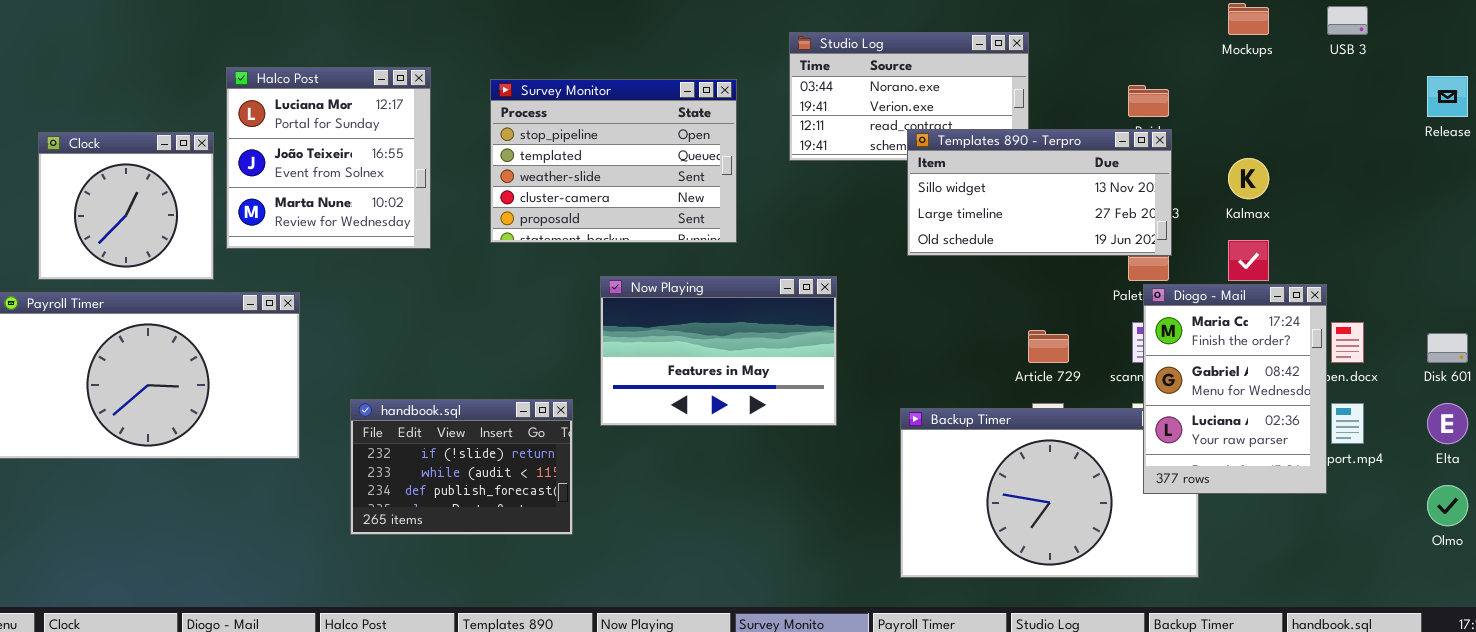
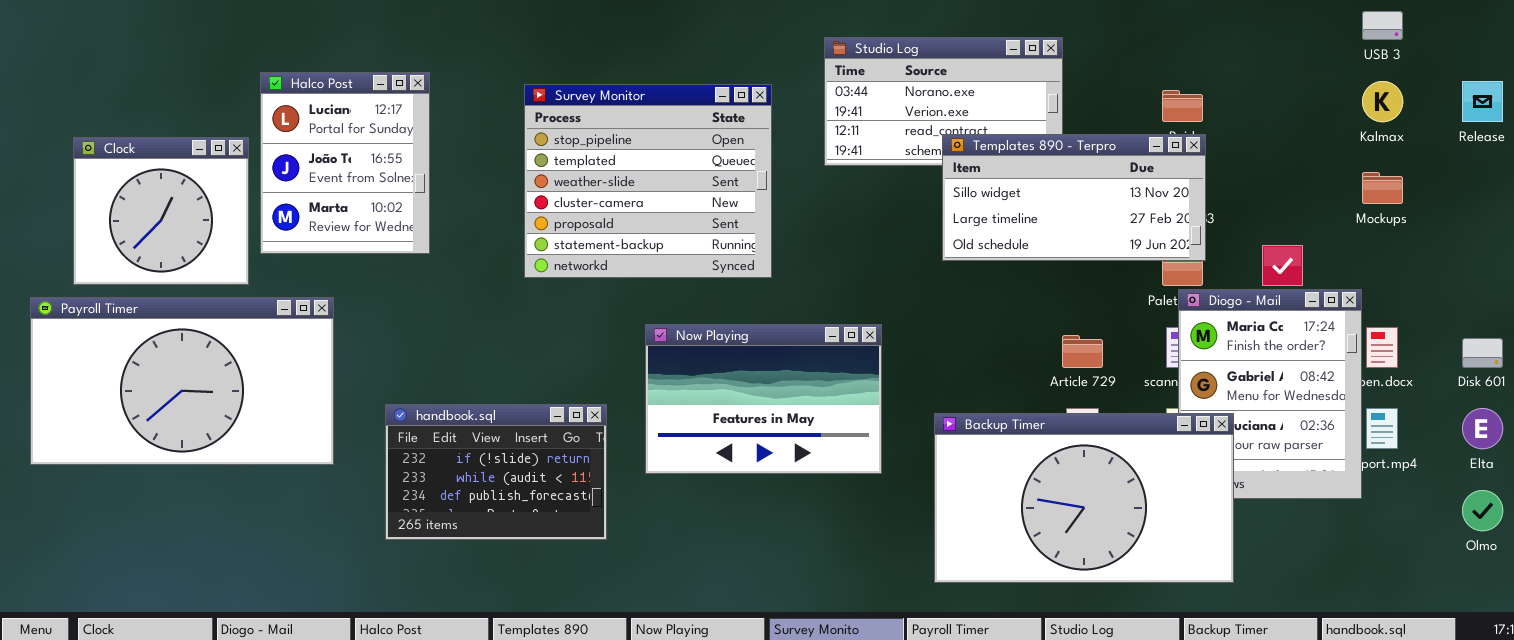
Mockups: [1228,3,1269,35] -> [1362,172,1403,204], moved
Halco Post: [226,67,431,249] -> [260,72,430,254], resized
Survey Monitor: [490,79,737,243] -> [524,84,772,278], resized
Kalmax: [1228,158,1269,199] -> [1362,81,1403,122], moved
Now Playing: [600,276,837,426] -> [645,324,882,474], moved
Backup Timer: [900,408,1199,578] -> [934,413,1234,583], raised

